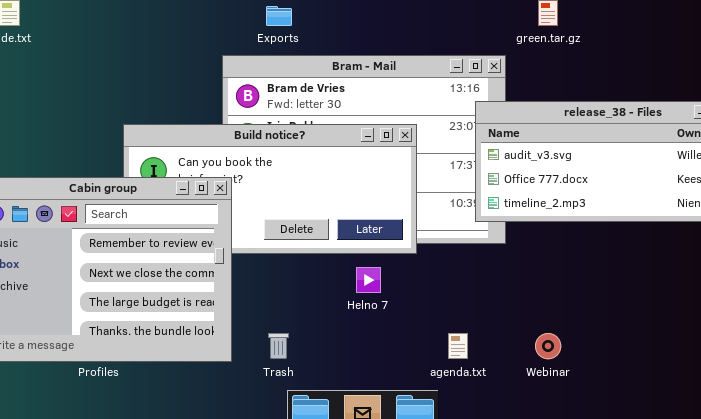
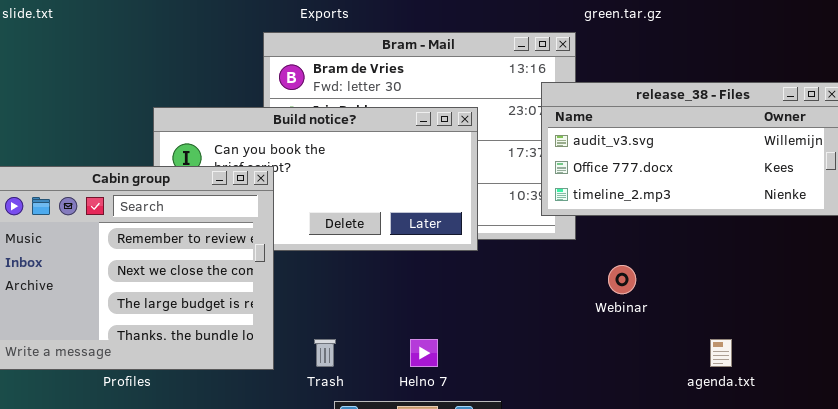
Helno 7: [356,267,381,293] -> [410,339,438,367], moved
agenda.txt: [448,333,468,359] -> [710,339,732,367], moved
Webinar: [535,333,561,359] -> [608,265,636,294], moved

